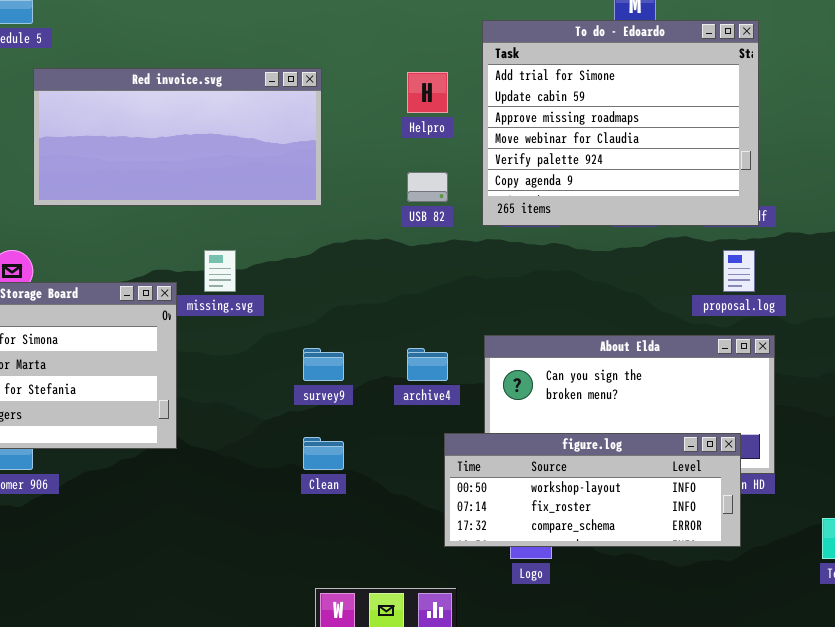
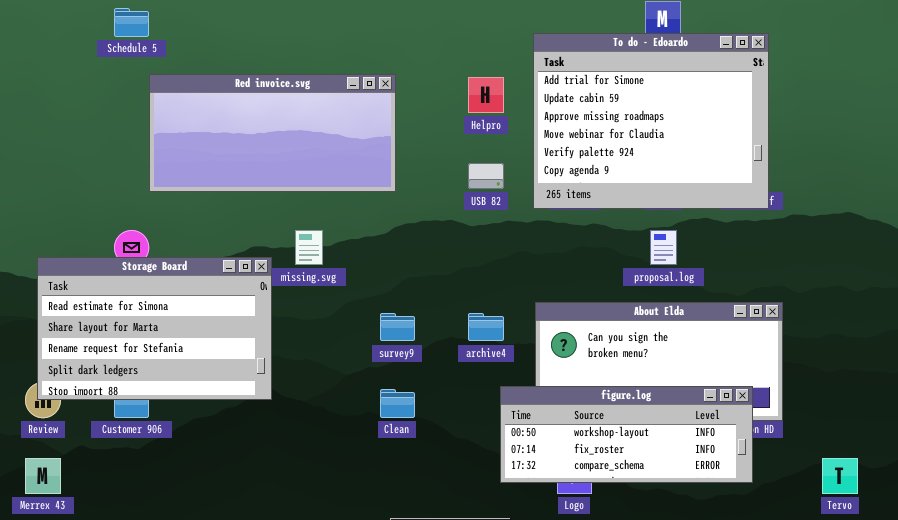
proposal.log: [723,250,755,292] -> [650,230,677,265], moved

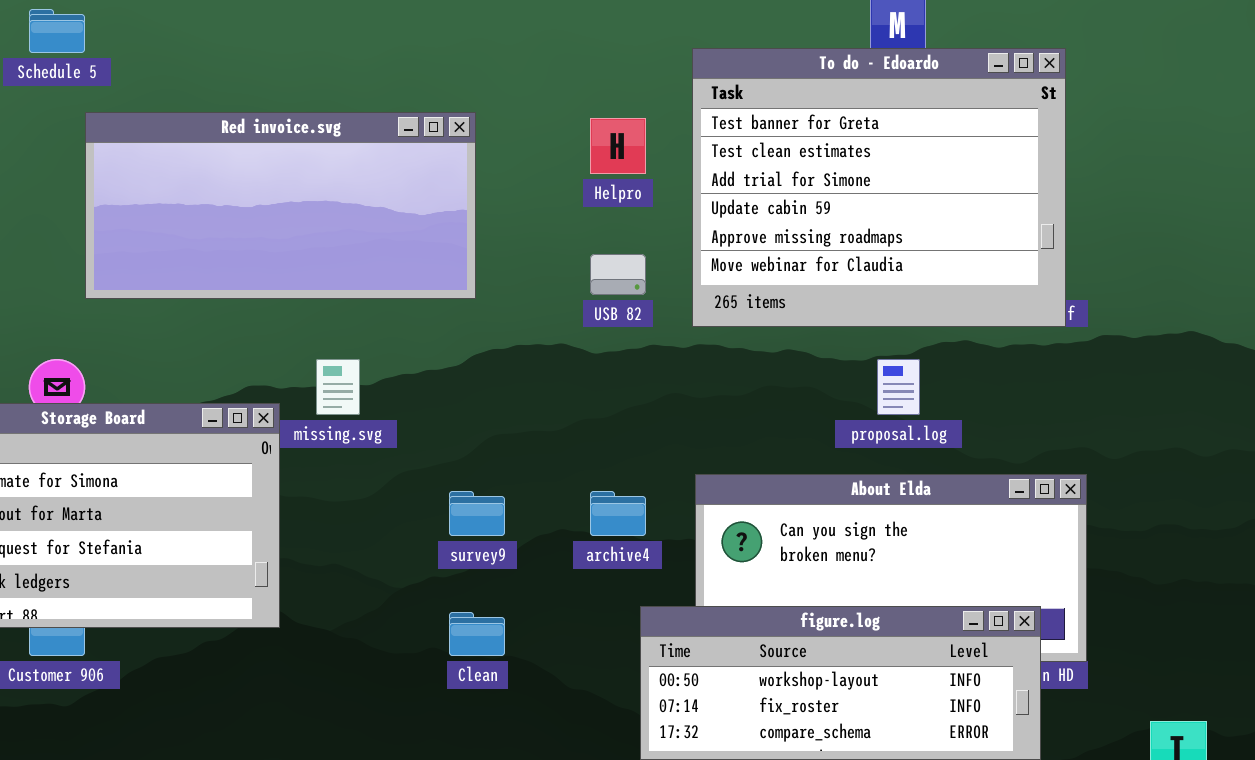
To do - Edoardo: [533,33,769,209] -> [692,48,1066,327], scrolled up 2 rows

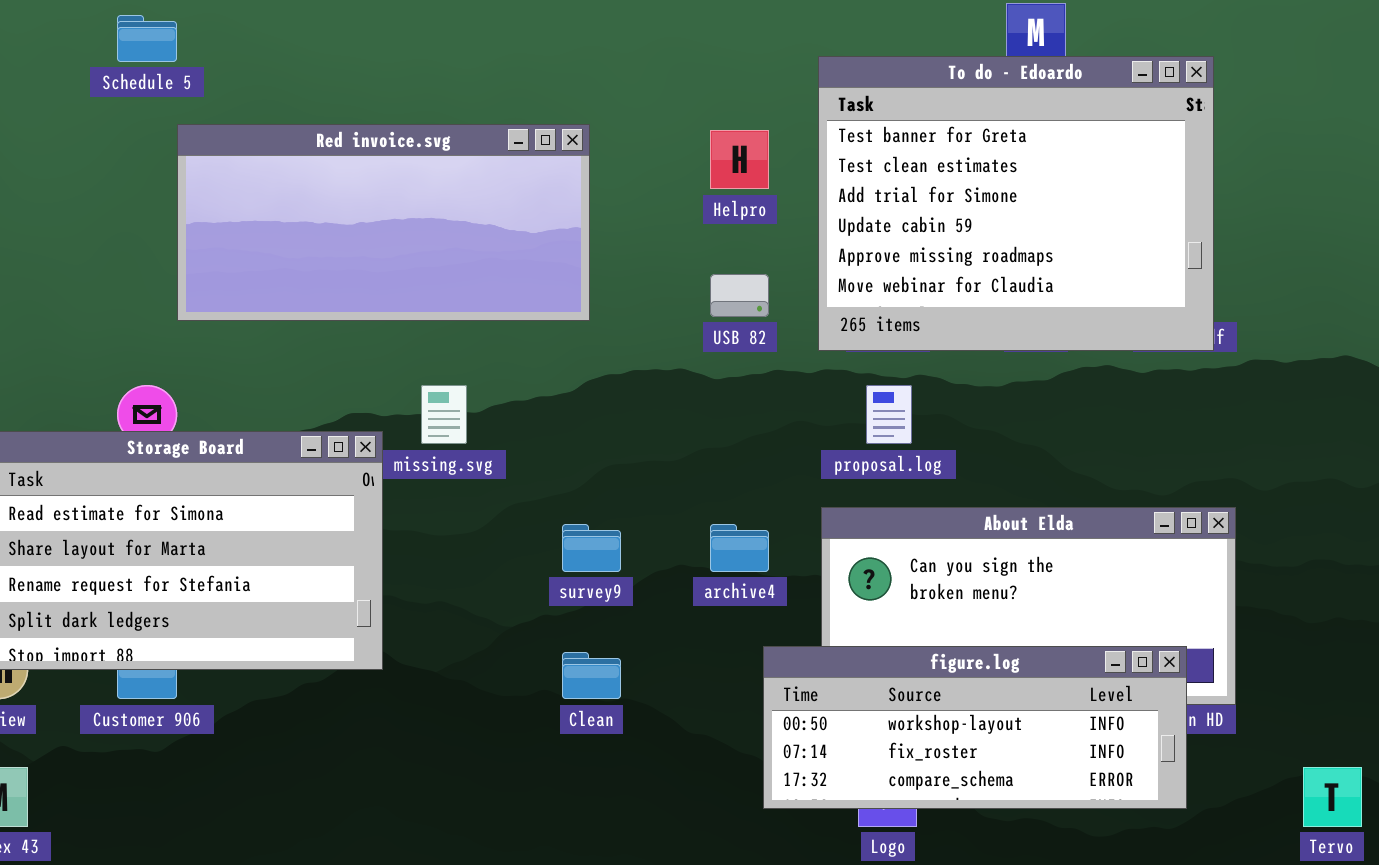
proposal.log: [877,359,920,415] -> [866,385,912,444], moved

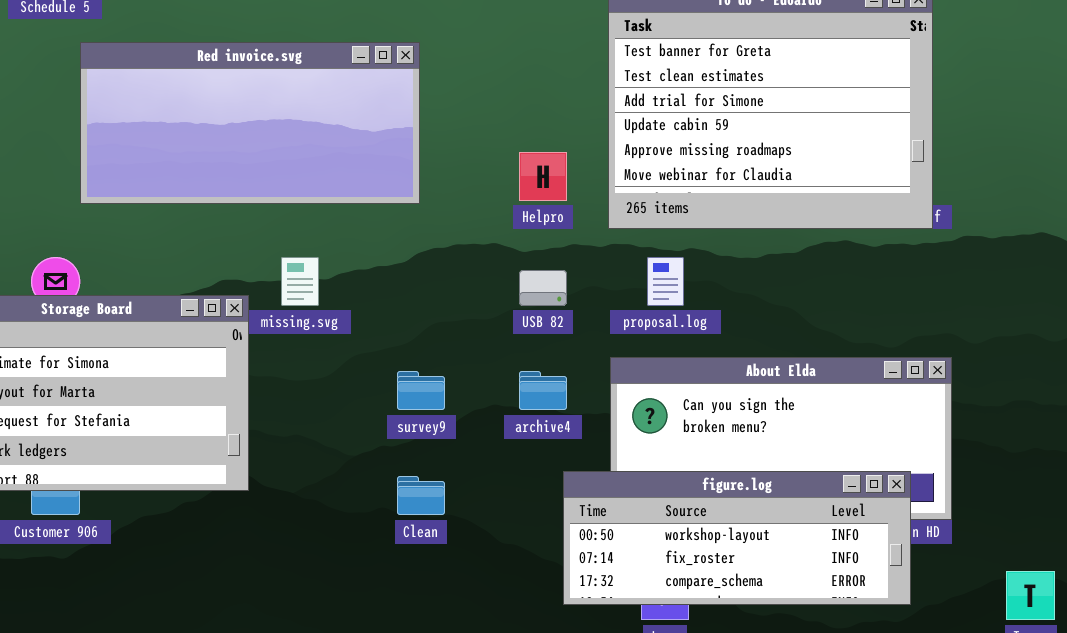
Helpro: [710,130,769,189] -> [519,152,567,201], moved
USB 82: [710,274,769,317] -> [519,270,567,306], moved

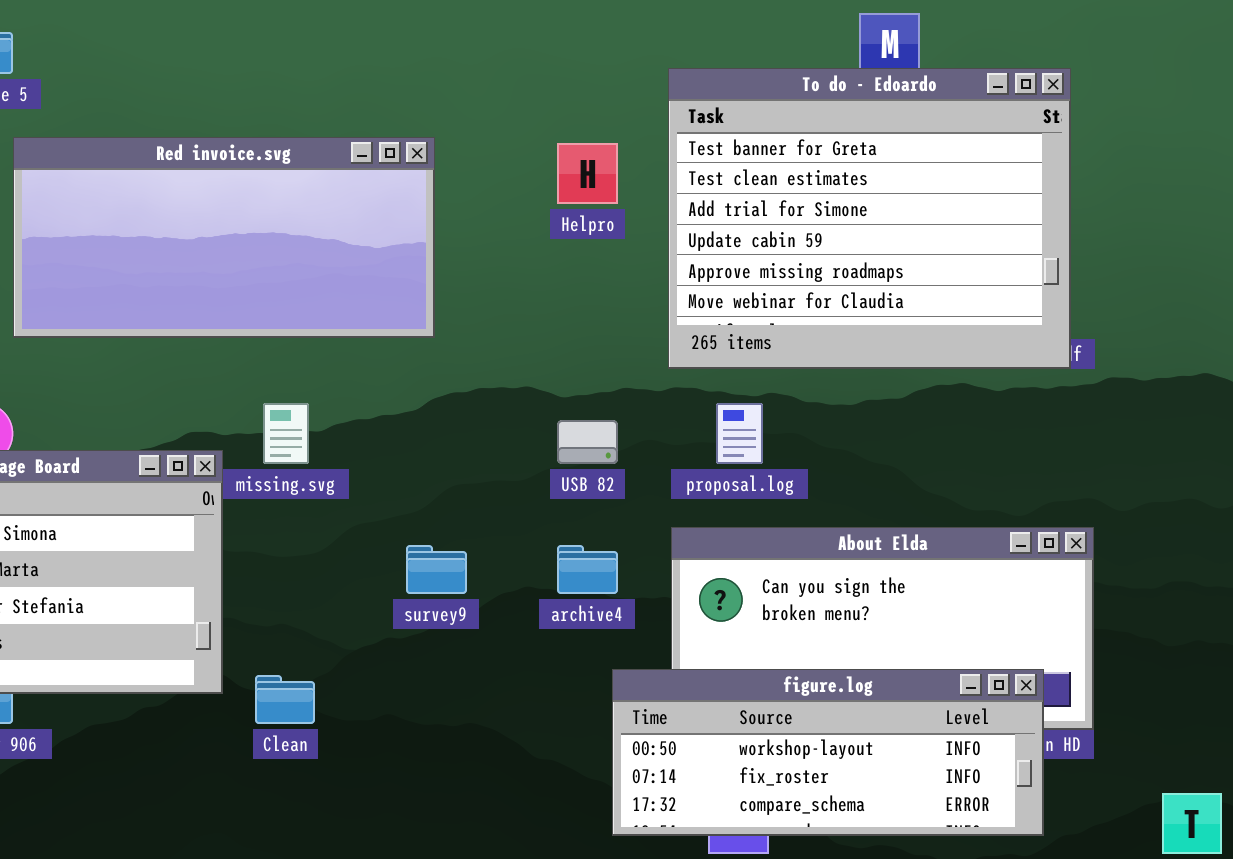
Helpro: [519,152,567,201] -> [557,143,618,204], moved
Clean: [397,476,445,515] -> [255,675,315,724], moved

